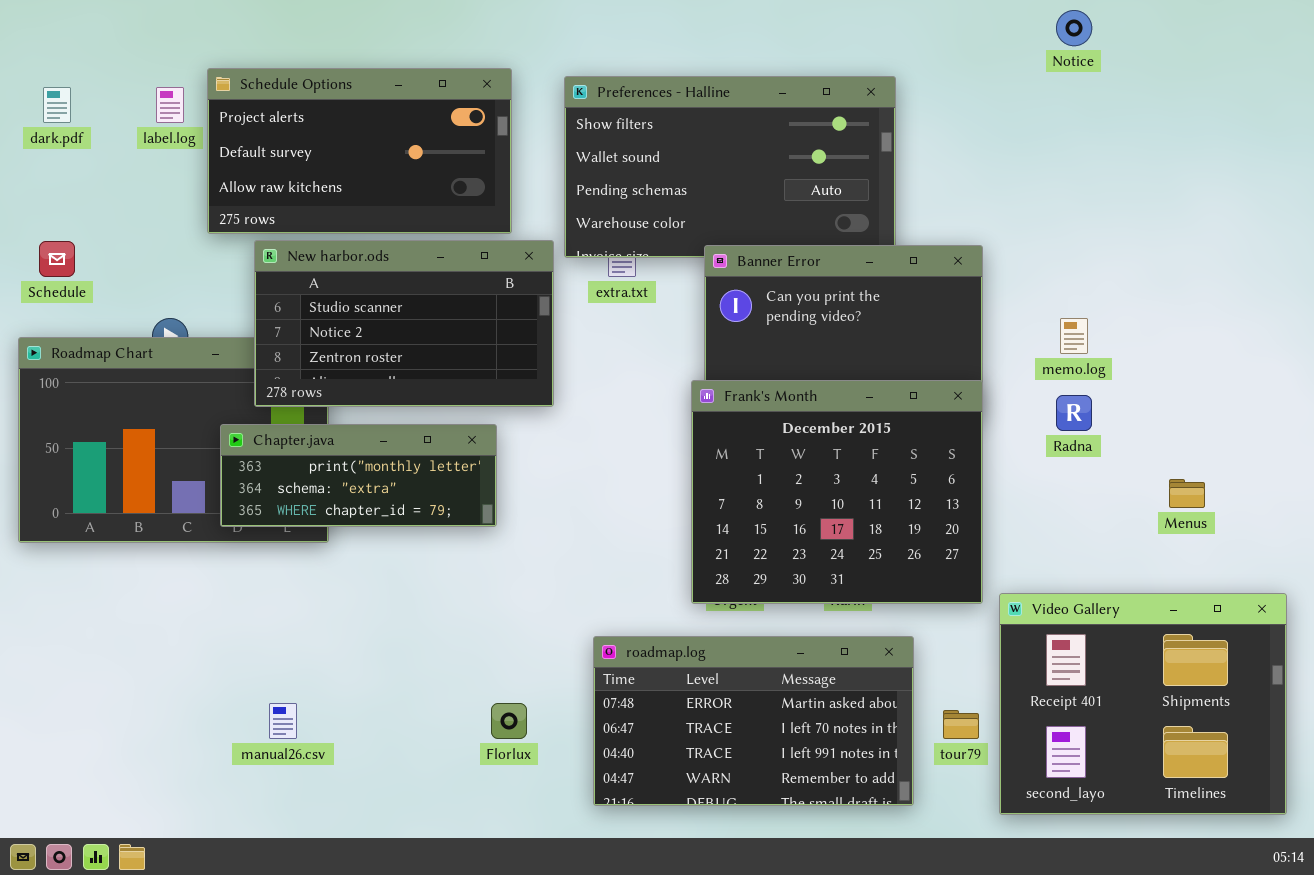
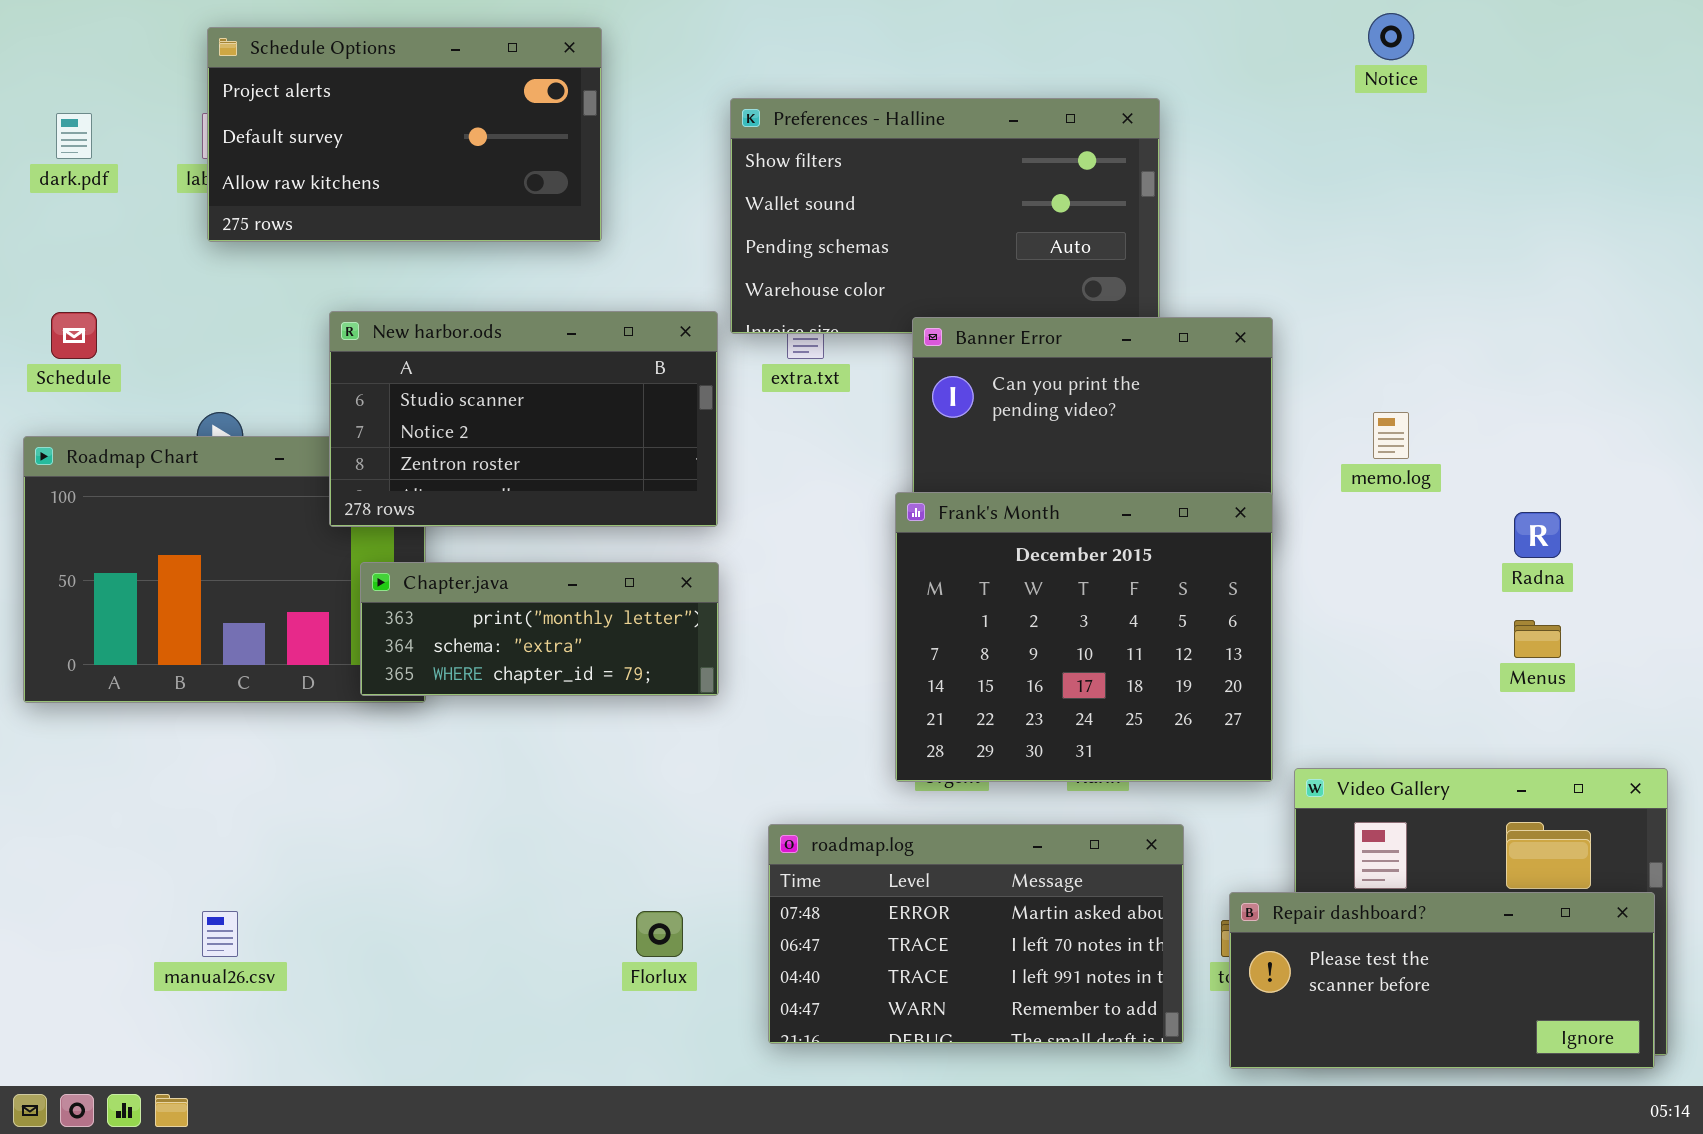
Schedule Options: [207,68,512,234] -> [207,27,602,242], moved
Radna: [1056,395,1092,431] -> [1514,512,1561,558], moved
Chapter.java: [220,424,497,527] -> [360,562,719,696], moved
Repair dashboard?: none -> [1229,892,1655,1069], opened
manual26.csv: [269,703,297,739] -> [202,911,238,957], moved

